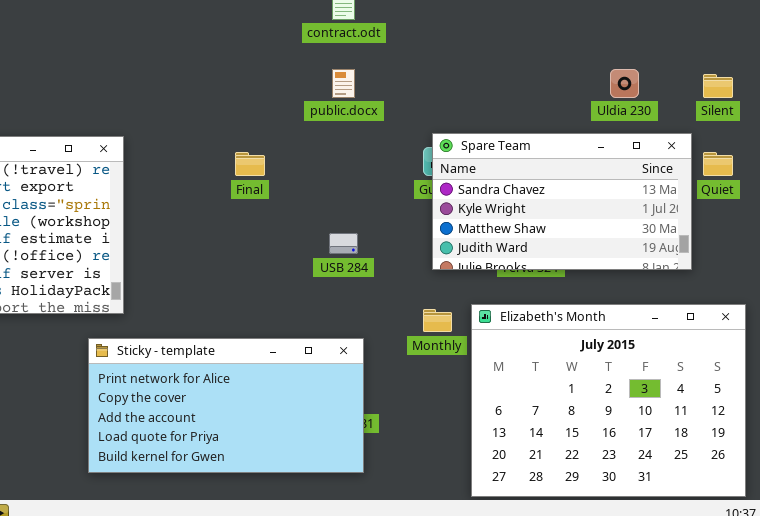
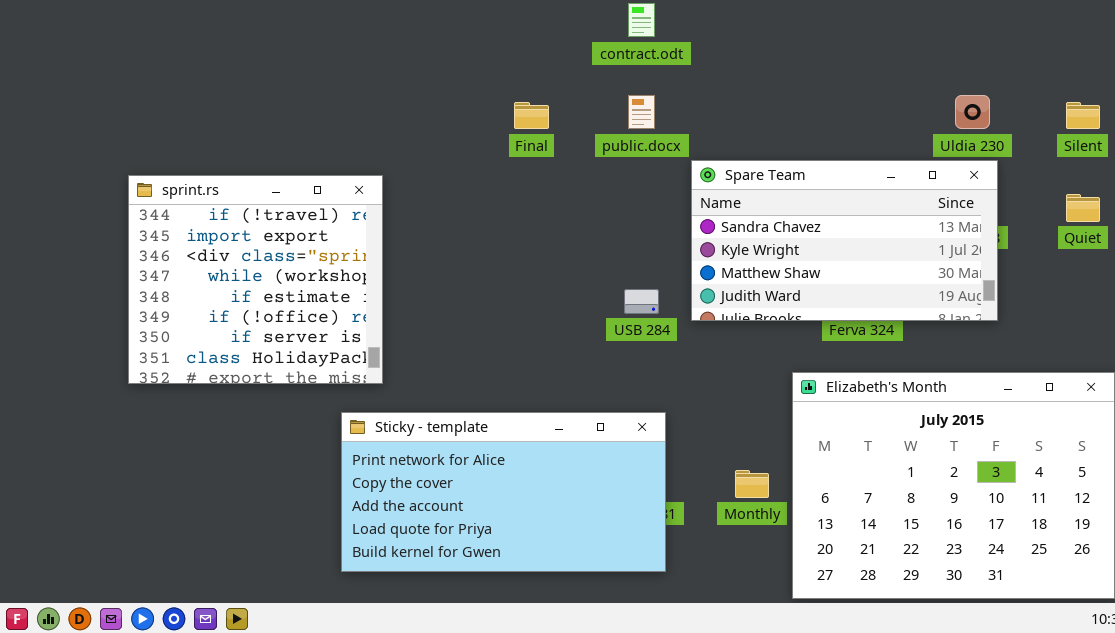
Spare Team: [432,133,692,270] -> [691,160,998,321], moved
Final: [235,152,265,176] -> [514,102,549,129], moved
Monthly: [423,309,452,332] -> [735,470,769,498], moved

